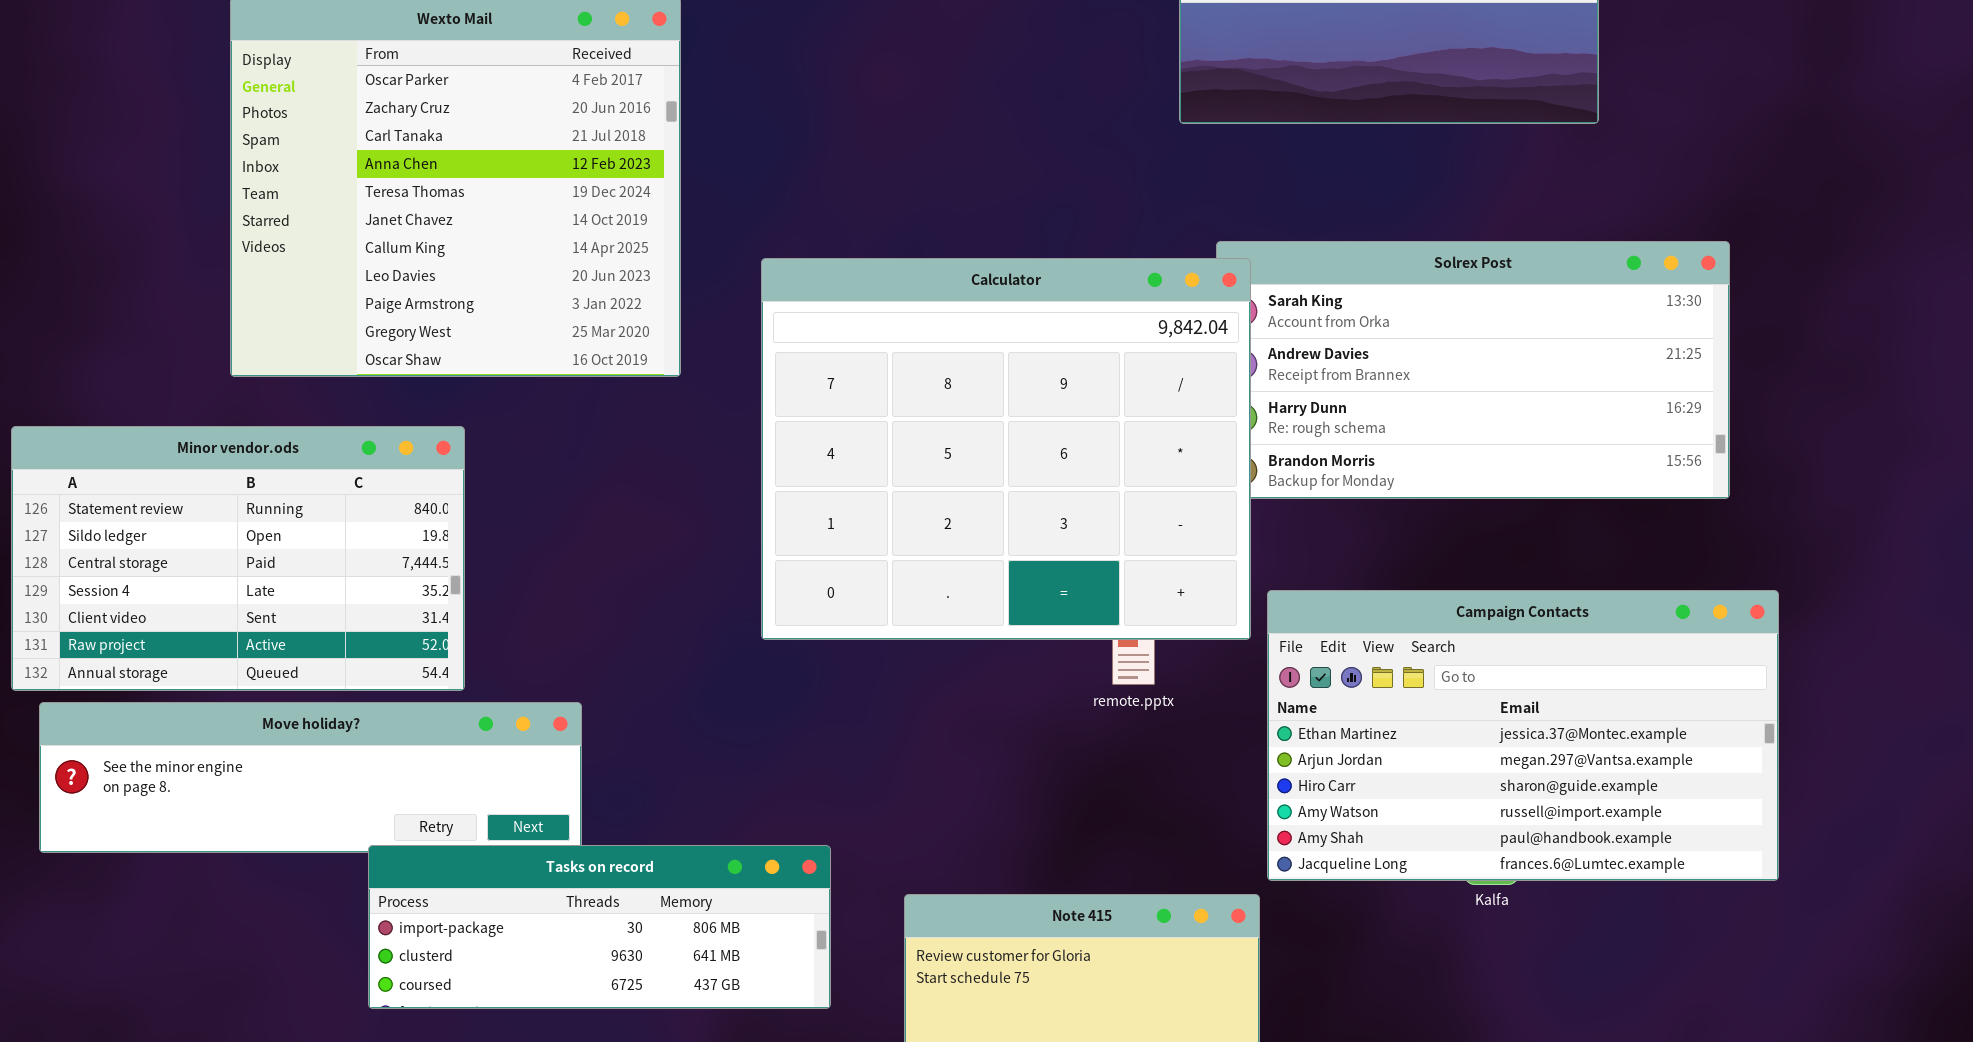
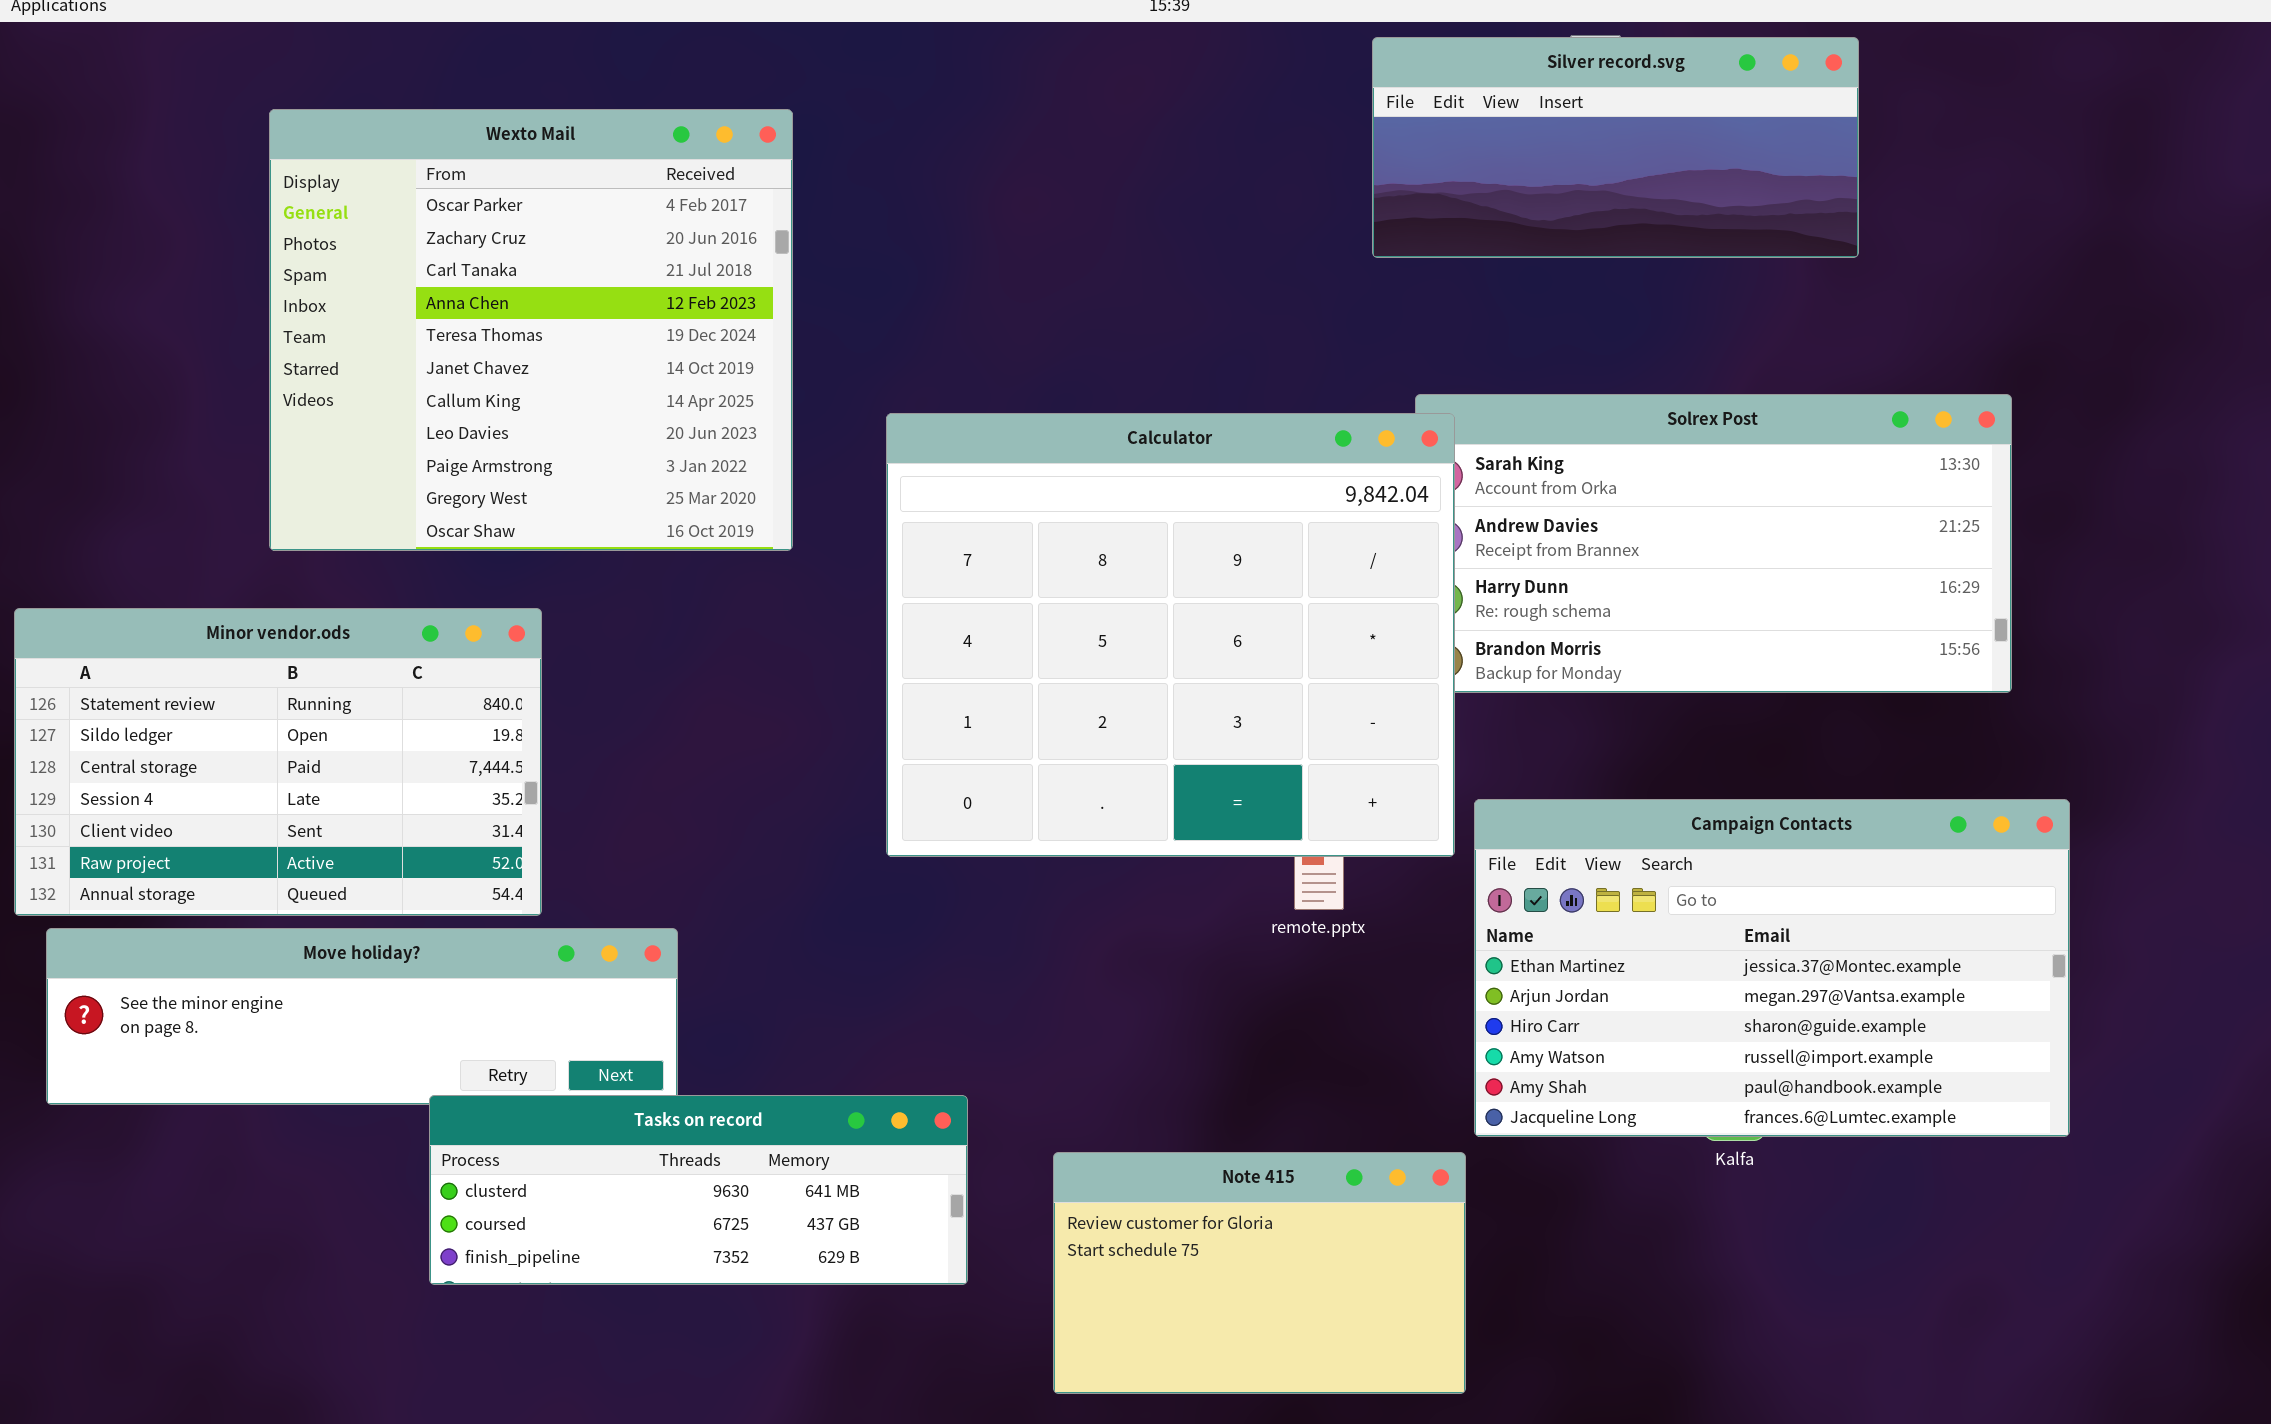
Tasks on record: [368,845,831,1009] -> [429,1095,968,1285], scrolled down 1 row

